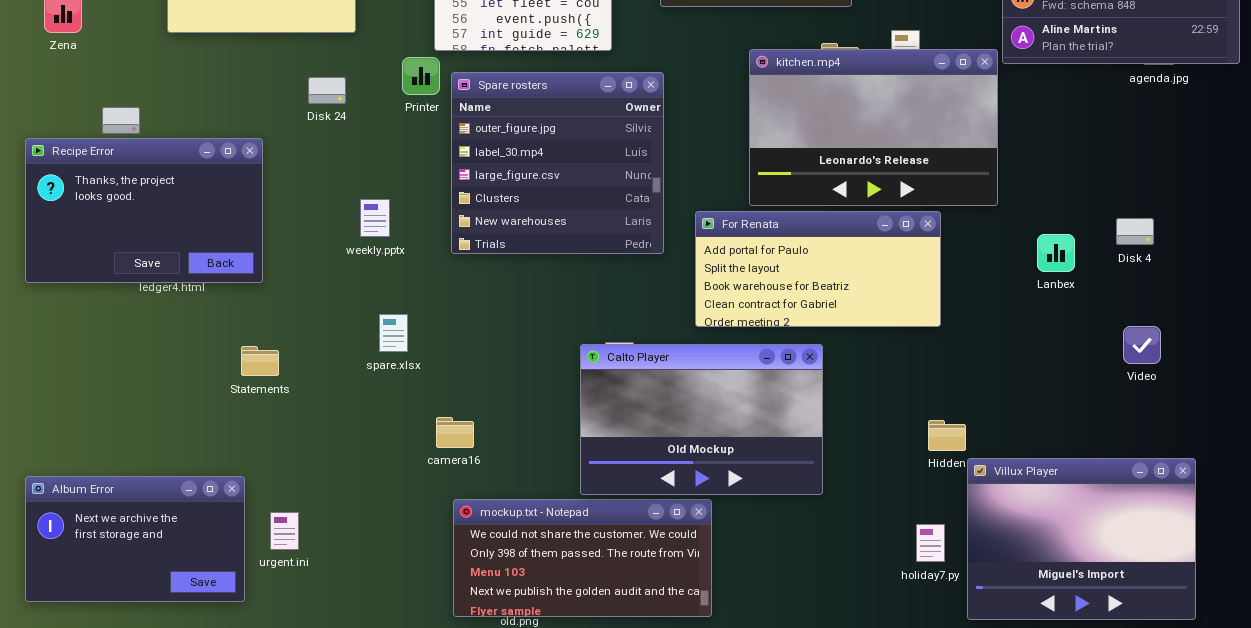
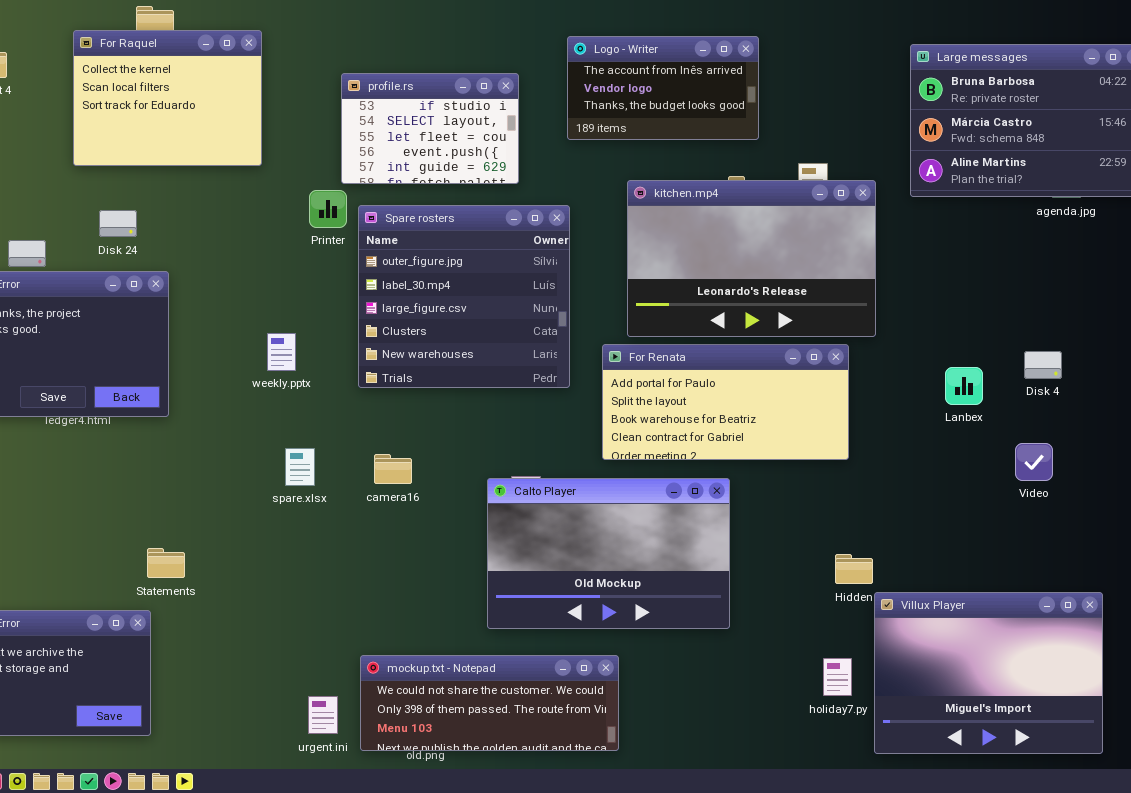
kitchen.mp4: [749,49,998,206] -> [627,180,876,337], moved
Disk 24: [308,77,346,104] -> [99,210,137,237], moved
Video: [1123,326,1161,364] -> [1015,443,1053,481], moved
Statements: [241,346,279,376] -> [147,548,185,578], moved
camera16: [436,417,474,448] -> [374,454,412,484], moved
mockup.txt - Notepad: [453,499,712,617] -> [360,655,619,751], resized
urgent.ini: [270,512,299,550] -> [308,696,338,734], moved

